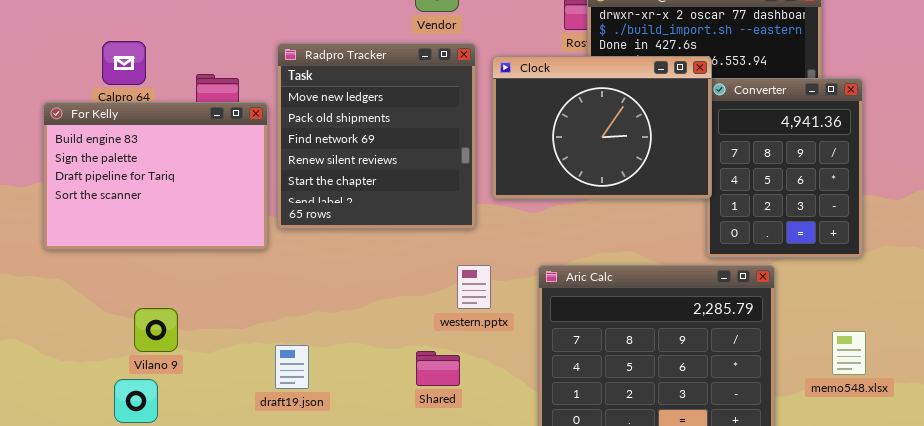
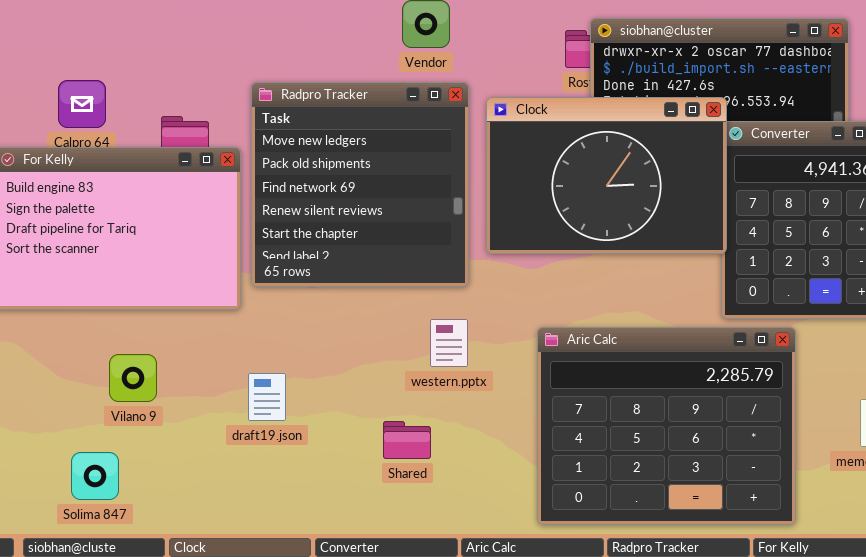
western.pptx: [457,265,491,309] -> [430,319,468,367], moved
Vilano 9: [134,308,178,352] -> [109,354,157,402], moved
draft19.json: [275,345,309,389] -> [248,373,286,421], moved
Shared: [416,351,460,386] -> [383,421,431,459], moved

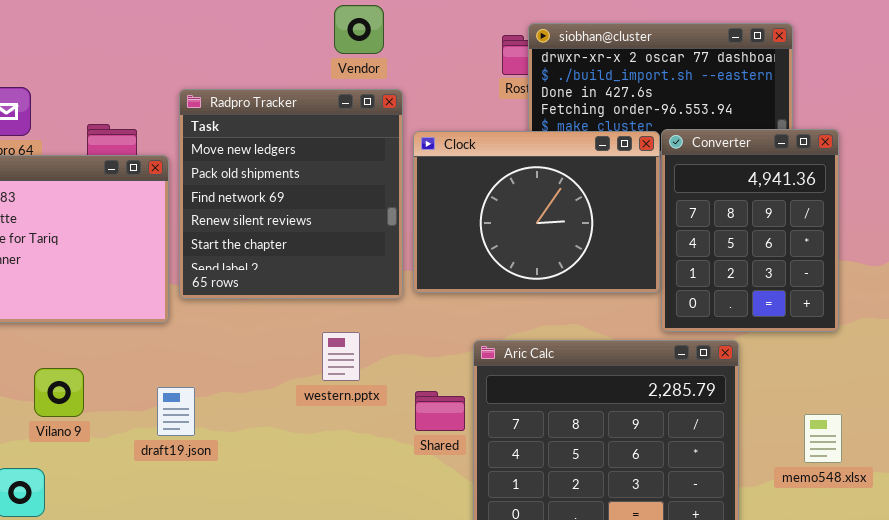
Clock: [486,97,727,254] -> [413,131,660,293], moved
western.pptx: [430,319,468,367] -> [322,332,360,381], moved
draft19.json: [248,373,286,421] -> [157,387,195,436], moved
Shared: [383,421,431,459] -> [415,391,465,431], moved

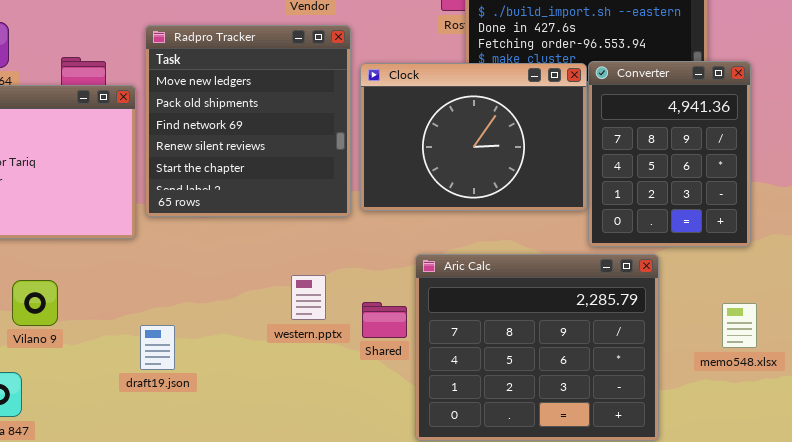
western.pptx: [322,332,360,381] -> [291,275,326,320], moved
draft19.json: [157,387,195,436] -> [140,325,175,370], moved
memo548.xlsx: [804,414,842,463] -> [722,303,757,348], moved

